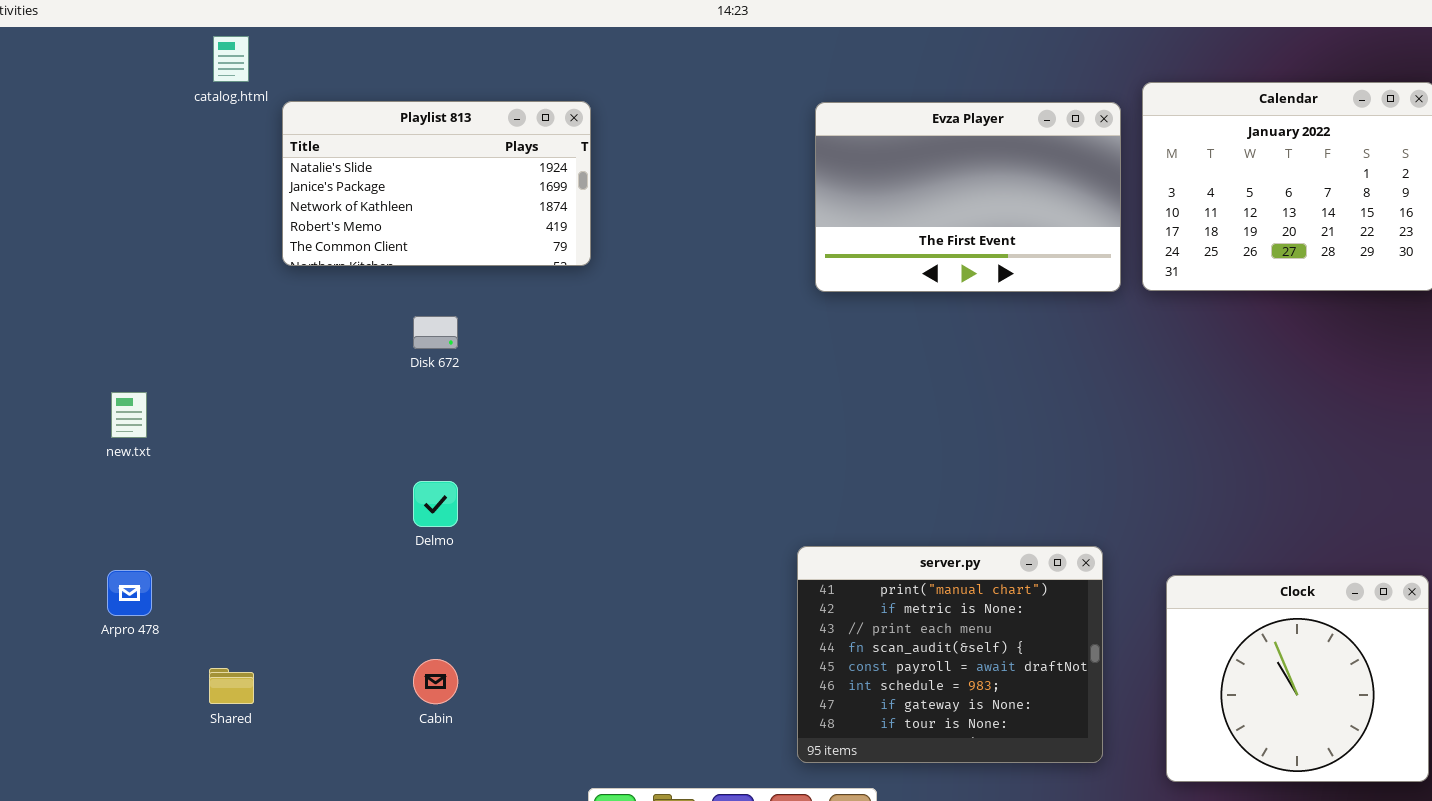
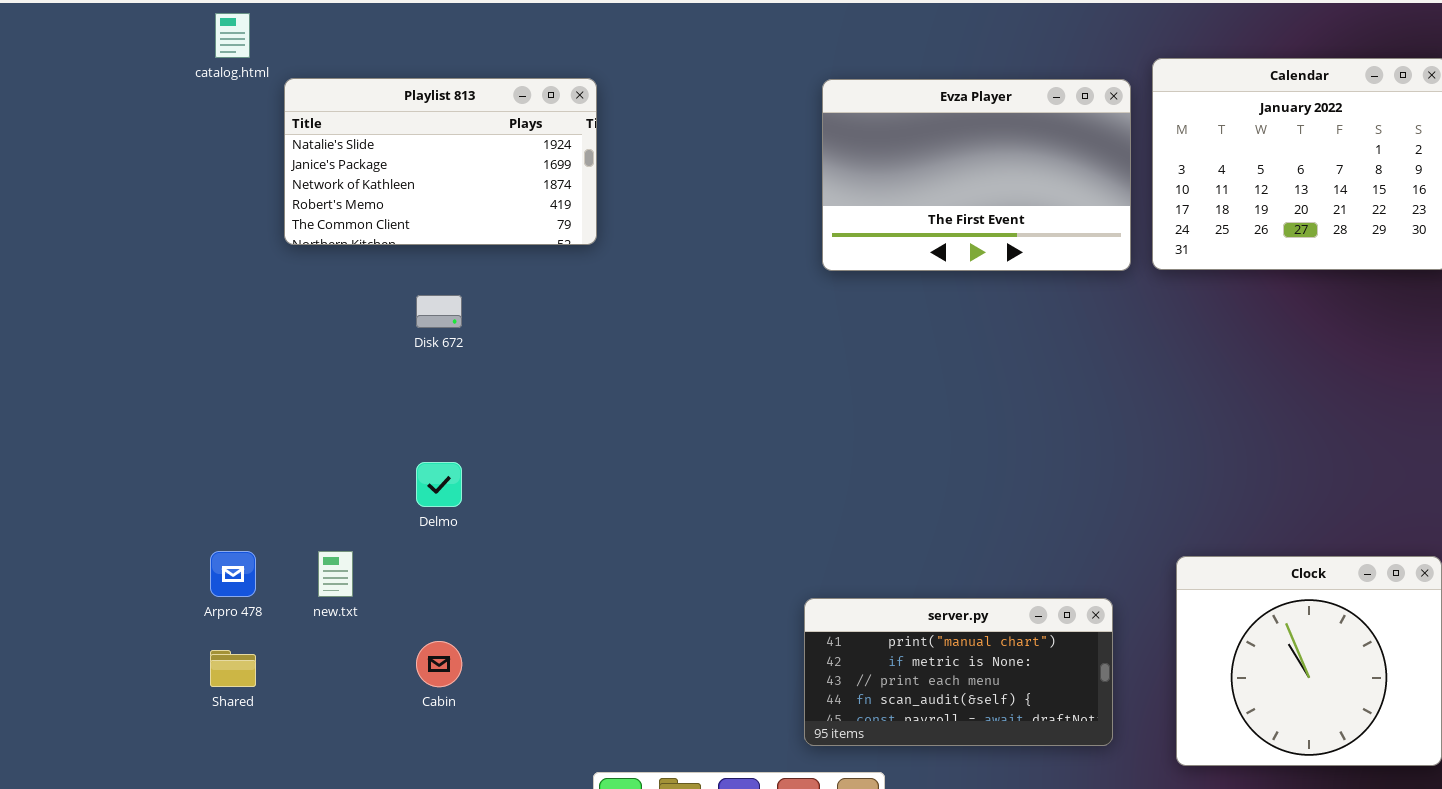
new.txt: [111,392,147,438] -> [318,551,353,597], moved
server.py: [797,546,1103,763] -> [804,598,1113,746], resized
Arpro 478: [107,570,152,616] -> [210,551,256,597], moved

